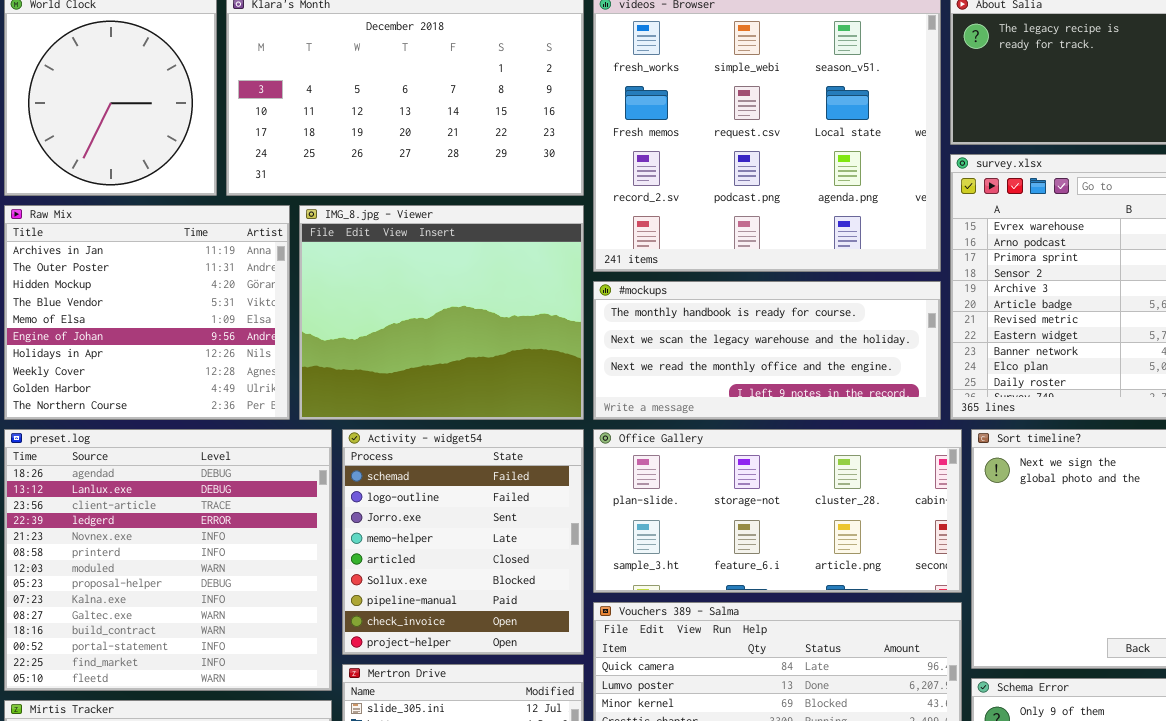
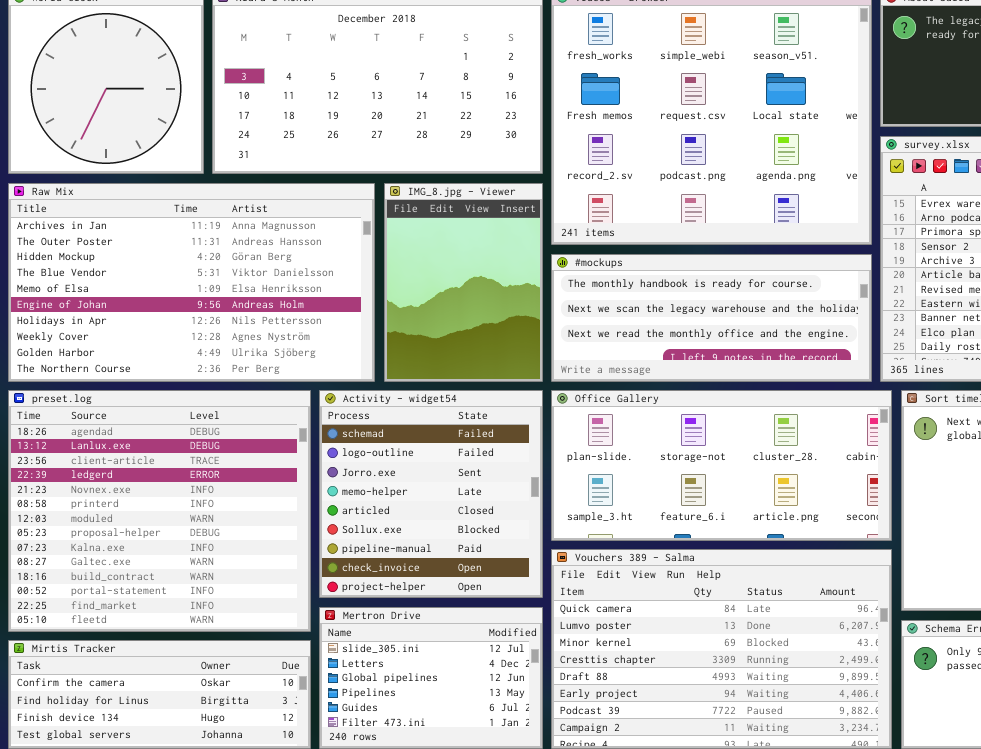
Raw Mix: [4,205,290,420] -> [8,183,375,382], resized
IMG_8.jpg - Viewer: [299,205,584,420] -> [384,183,543,382], resized

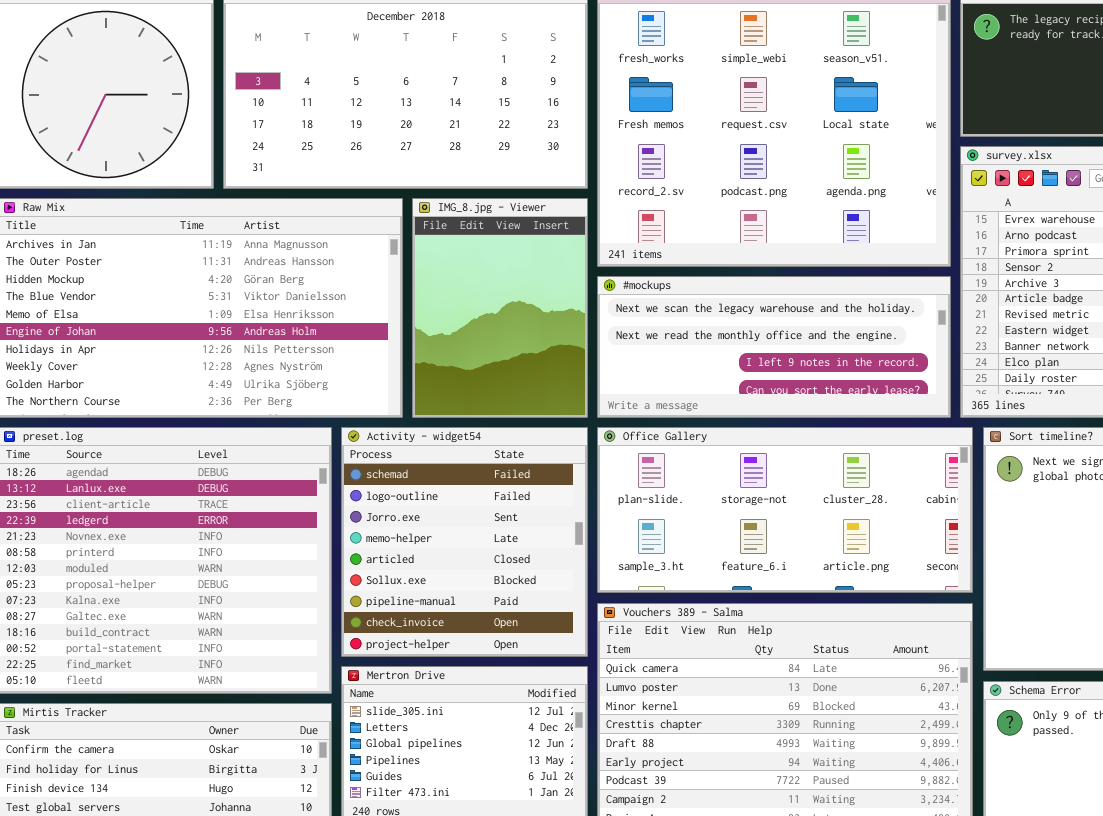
#mockups: [551,254,872,382] -> [597,276,951,418], scrolled down 1 row

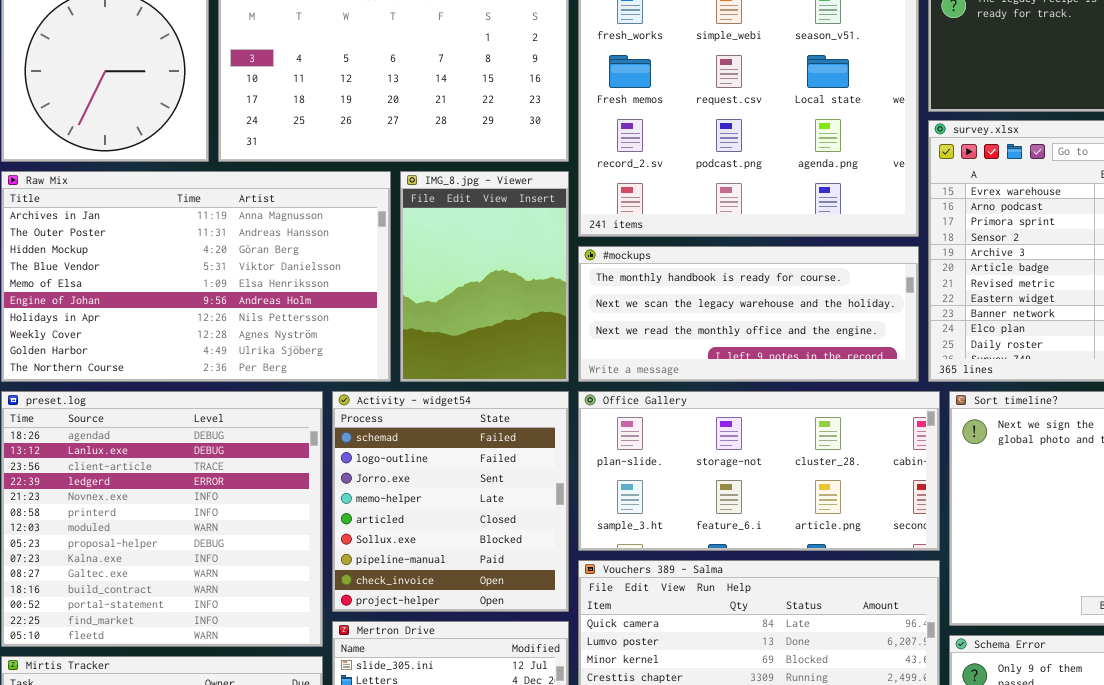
#mockups: [597,276,951,418] -> [578,246,919,382], scrolled up 1 row

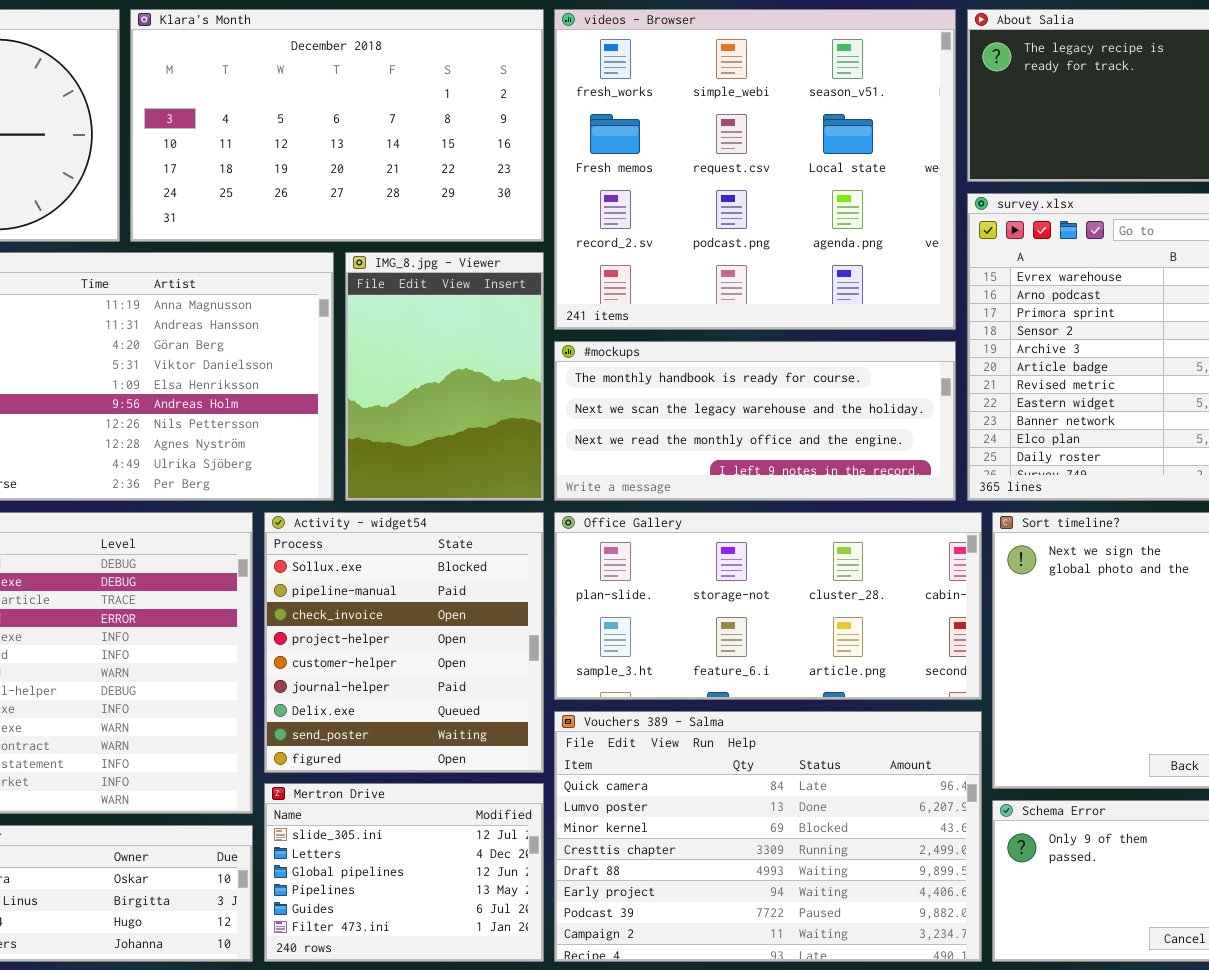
Activity - widget54: [332,391,569,612] -> [264,512,544,773], scrolled down 5 rows

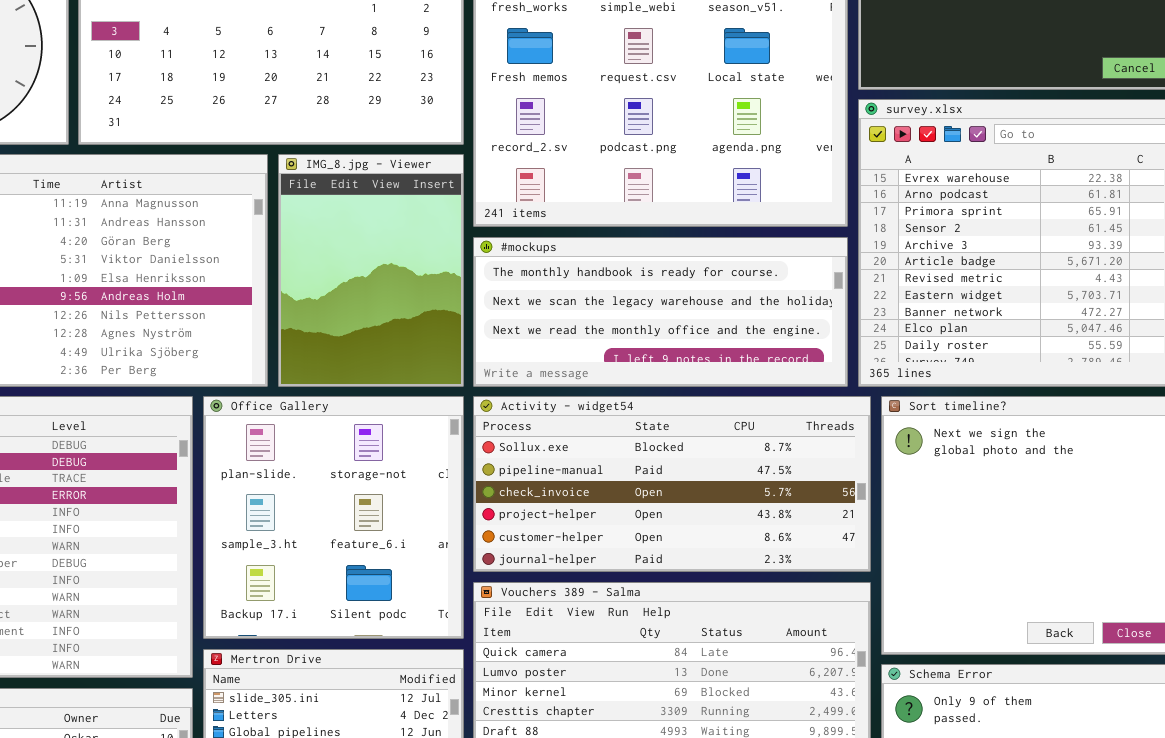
Activity - widget54: [264,512,544,773] -> [473,396,871,572], moved, resized
Office Gallery: [554,512,982,700] -> [203,396,464,639], moved, resized

